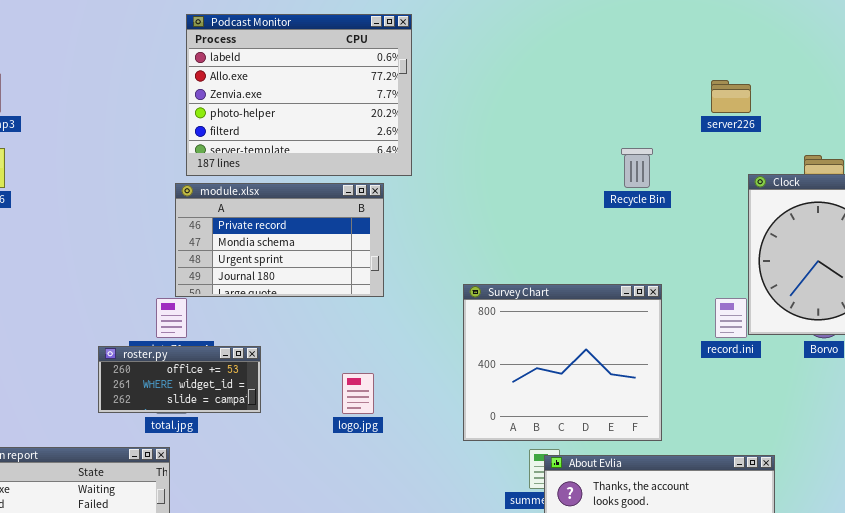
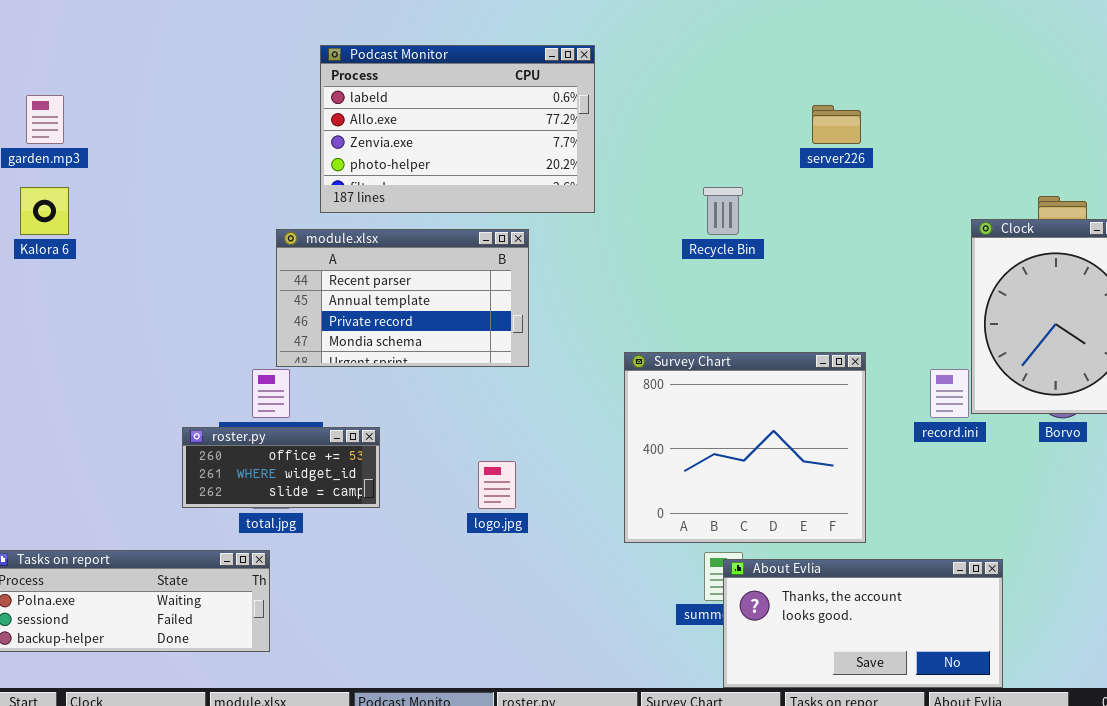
Podcast Monitor: [186,14,412,176] -> [320,45,595,213], moved, resized
server226: [711,80,751,113] -> [812,105,861,144], moved
Recycle Bin: [621,148,653,188] -> [703,187,743,235], moved
module.xlsx: [175,183,384,297] -> [276,229,529,367], scrolled up 2 rows

